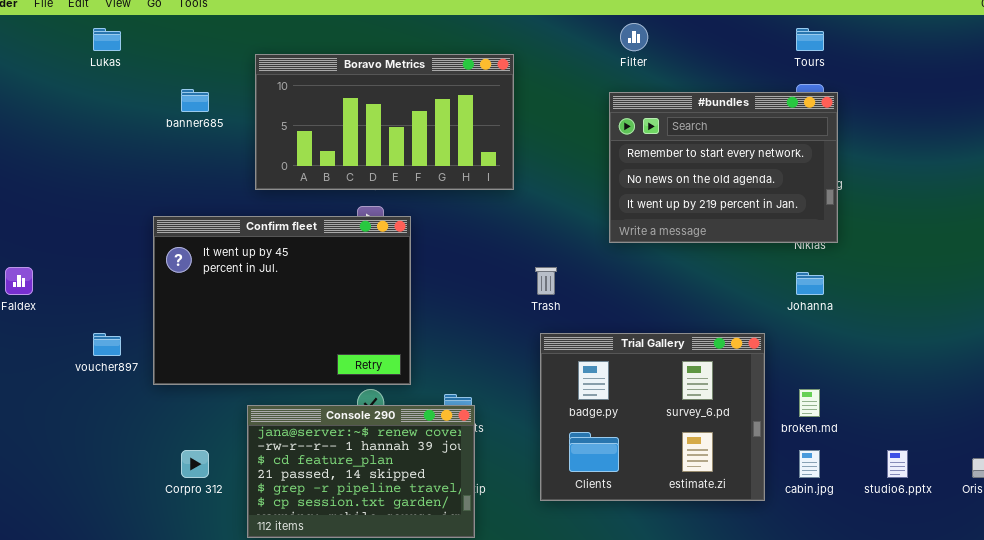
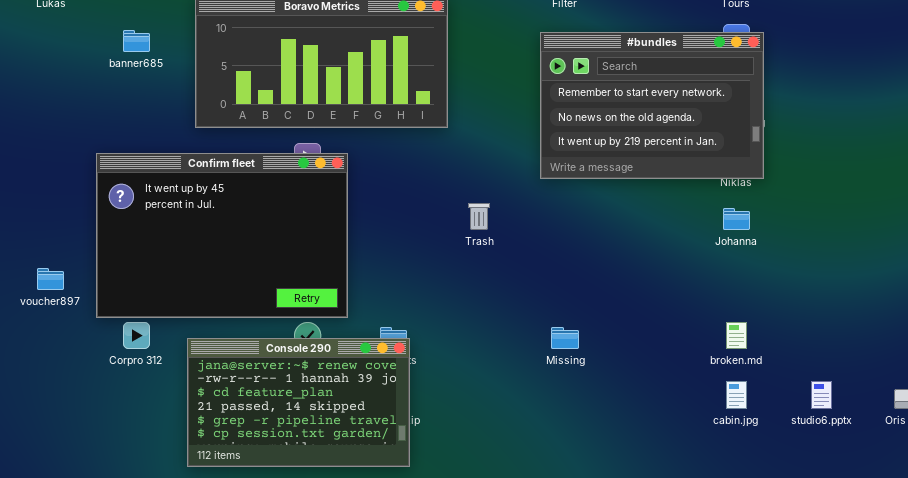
Trial Gallery: [540,333,765,501] -> none, closed
Corpro 312: [181,450,209,478] -> [123,322,150,349], moved

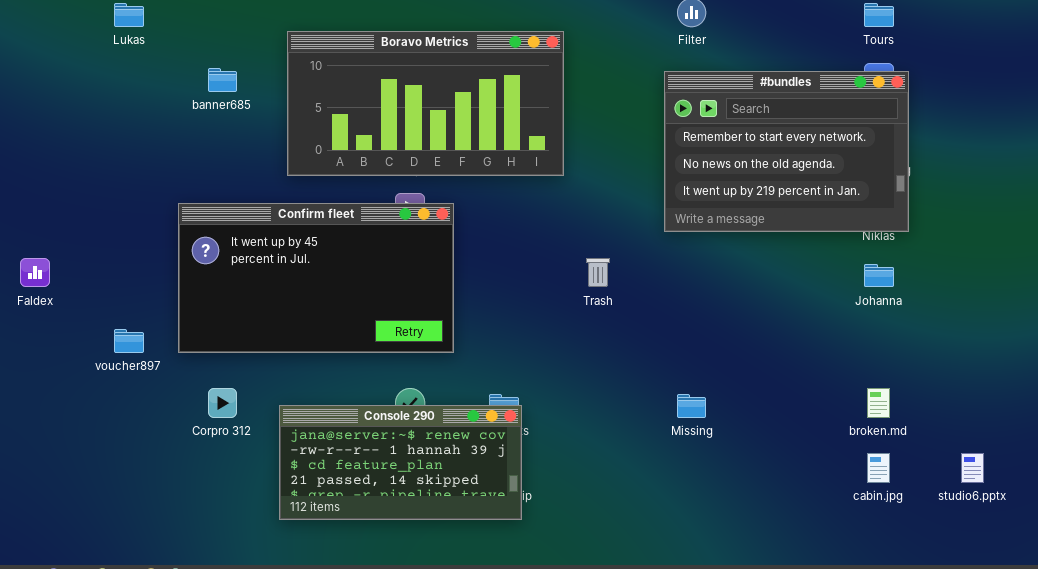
Confirm fleet: [96,153,348,318] -> [178,203,454,353], resized
Console 290: [187,338,410,467] -> [279,405,522,520], resized

